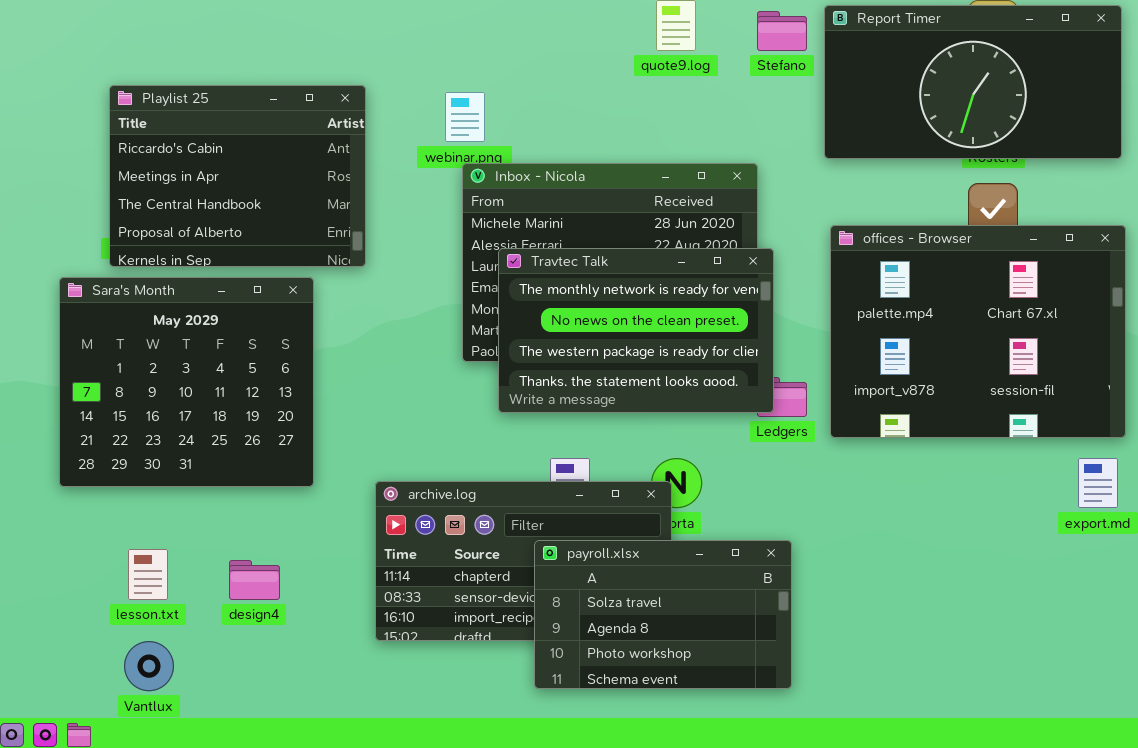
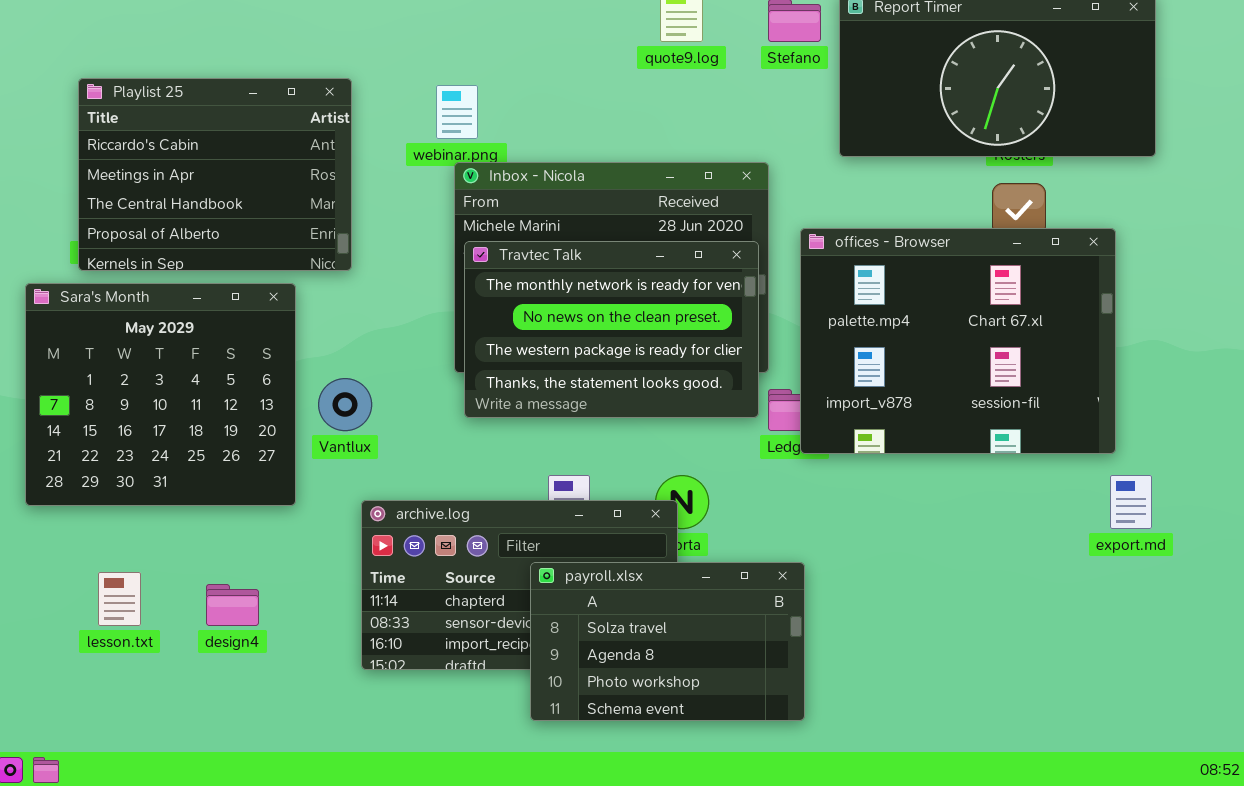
offices - Browser: [830,225,1126,438] -> [800,228,1116,454], moved
Travtec Talk: [498,248,774,413] -> [464,241,759,418], moved
Vantlux: [124,641,174,691] -> [318,378,372,431], moved

